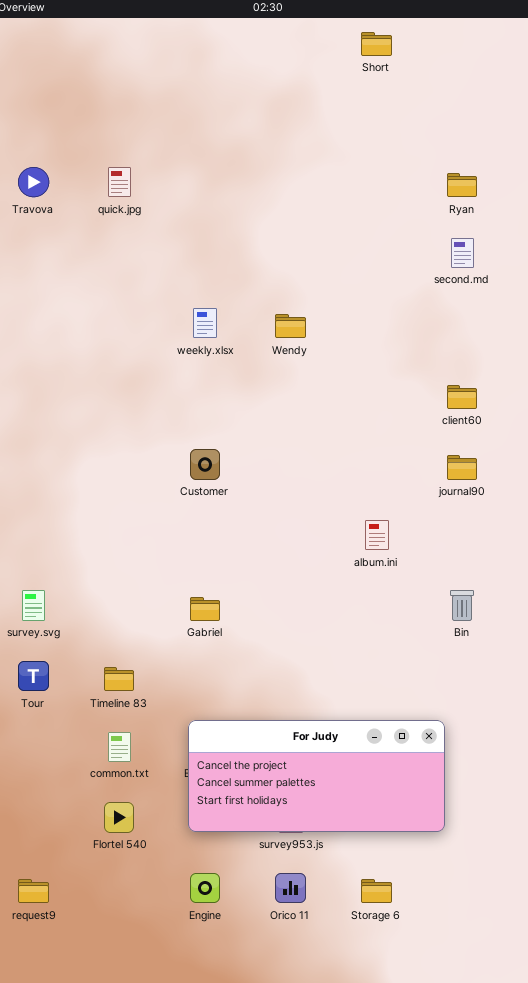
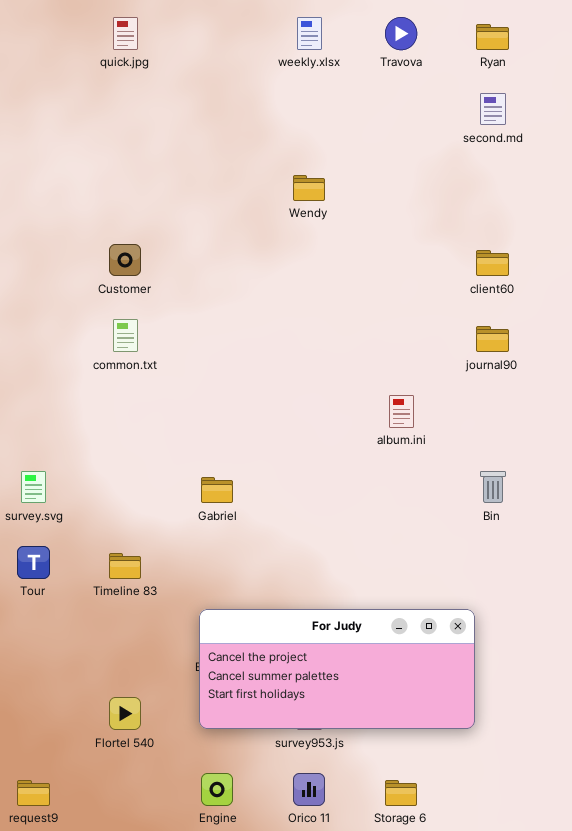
Travova: [18,167,49,197] -> [385,17,417,50], moved
weekly.xlsx: [193,308,217,338] -> [297,17,322,50], moved
Customer: [190,449,220,480] -> [109,244,141,276], moved
common.txt: [108,732,131,762] -> [113,319,138,352], moved

